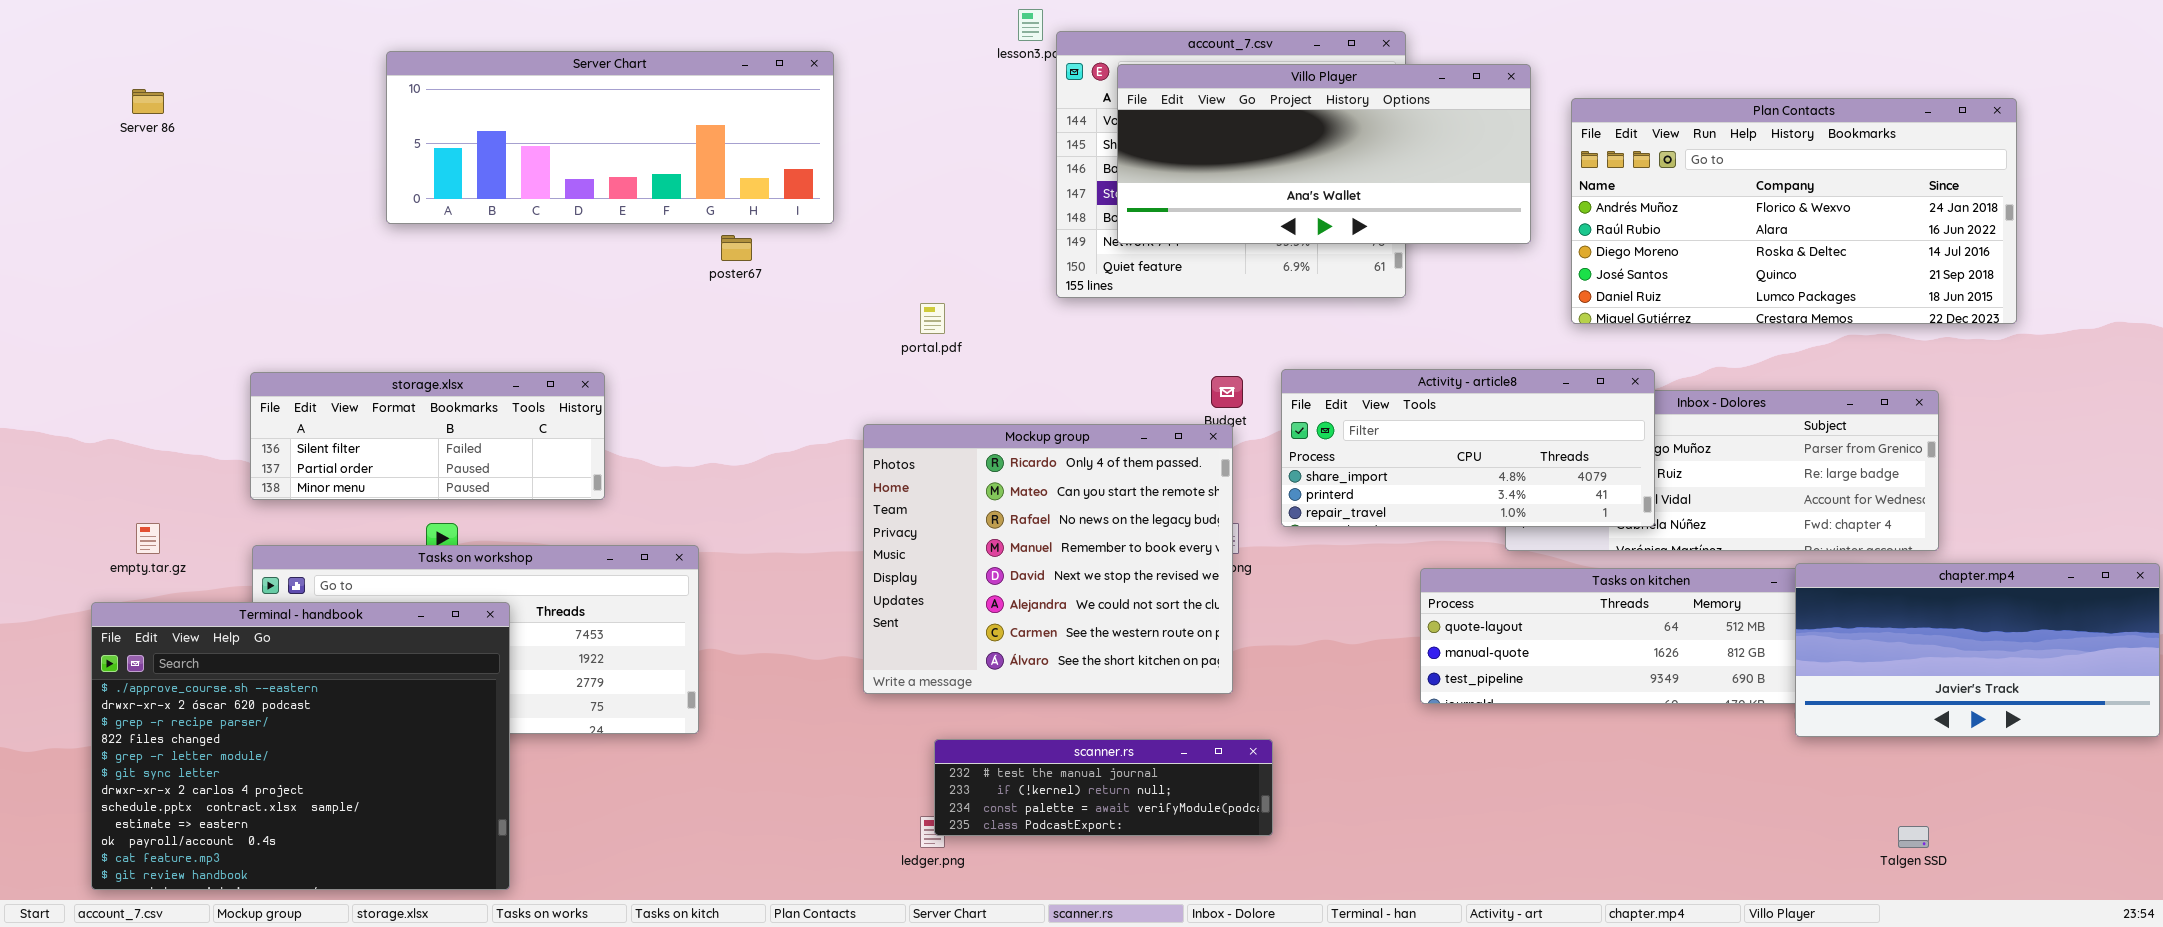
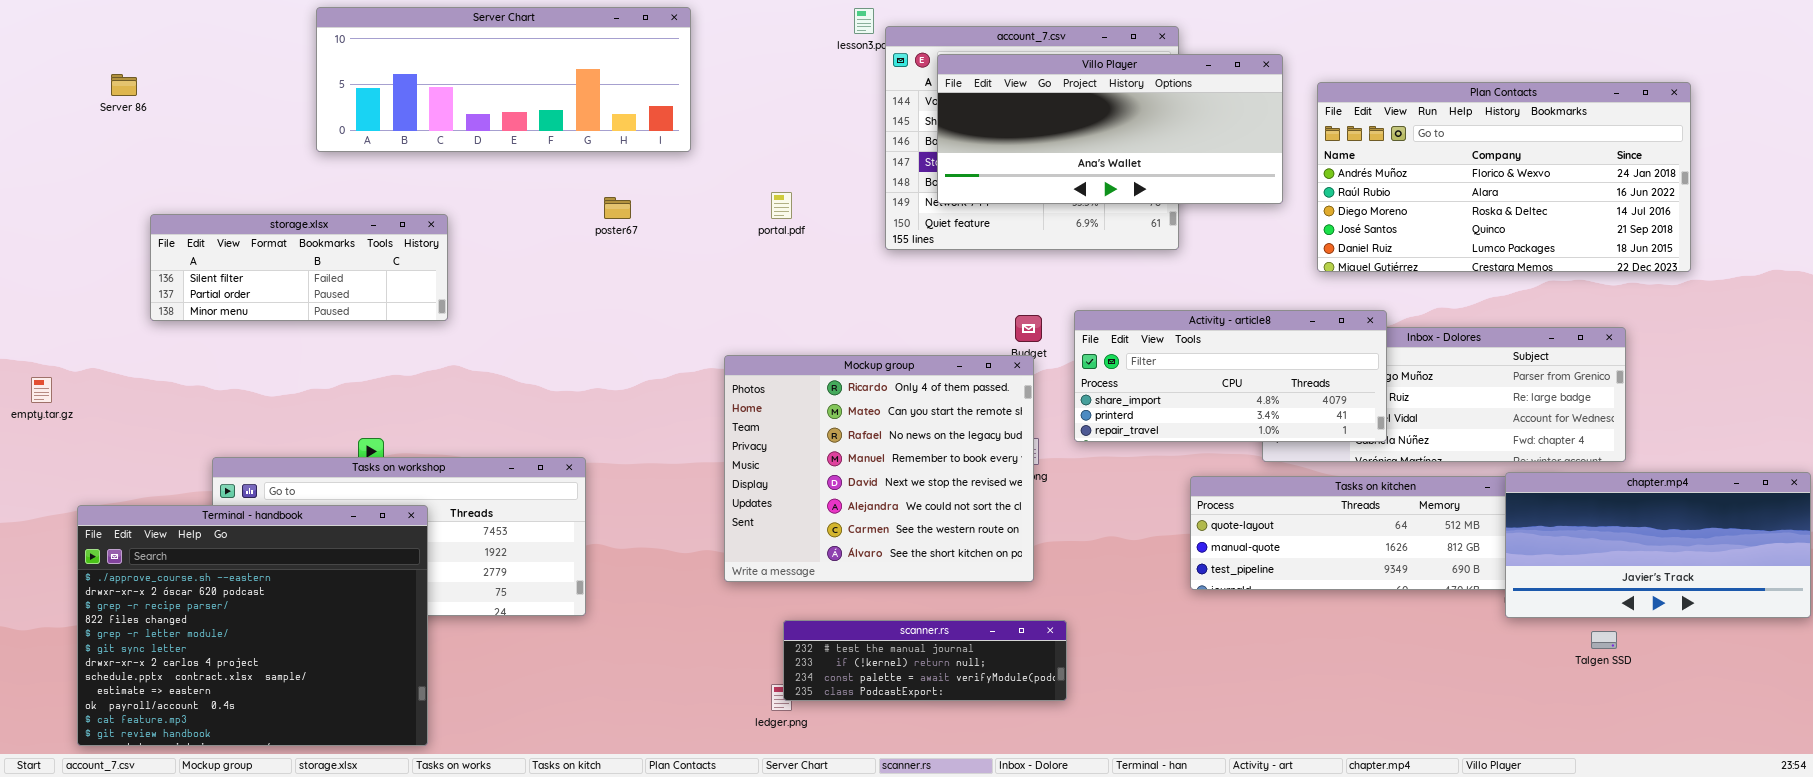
Server Chart: [386,51,834,224] -> [316,7,691,152], moved
portal.pdf: [920,303,945,334] -> [771,192,792,219], moved
storage.xlsx: [250,372,605,500] -> [150,214,448,321], moved
empty.tar.gz: [136,523,160,554] -> [31,377,52,403], moved
Talgen SSD: [1898,826,1929,848] -> [1591,631,1617,649], moved

